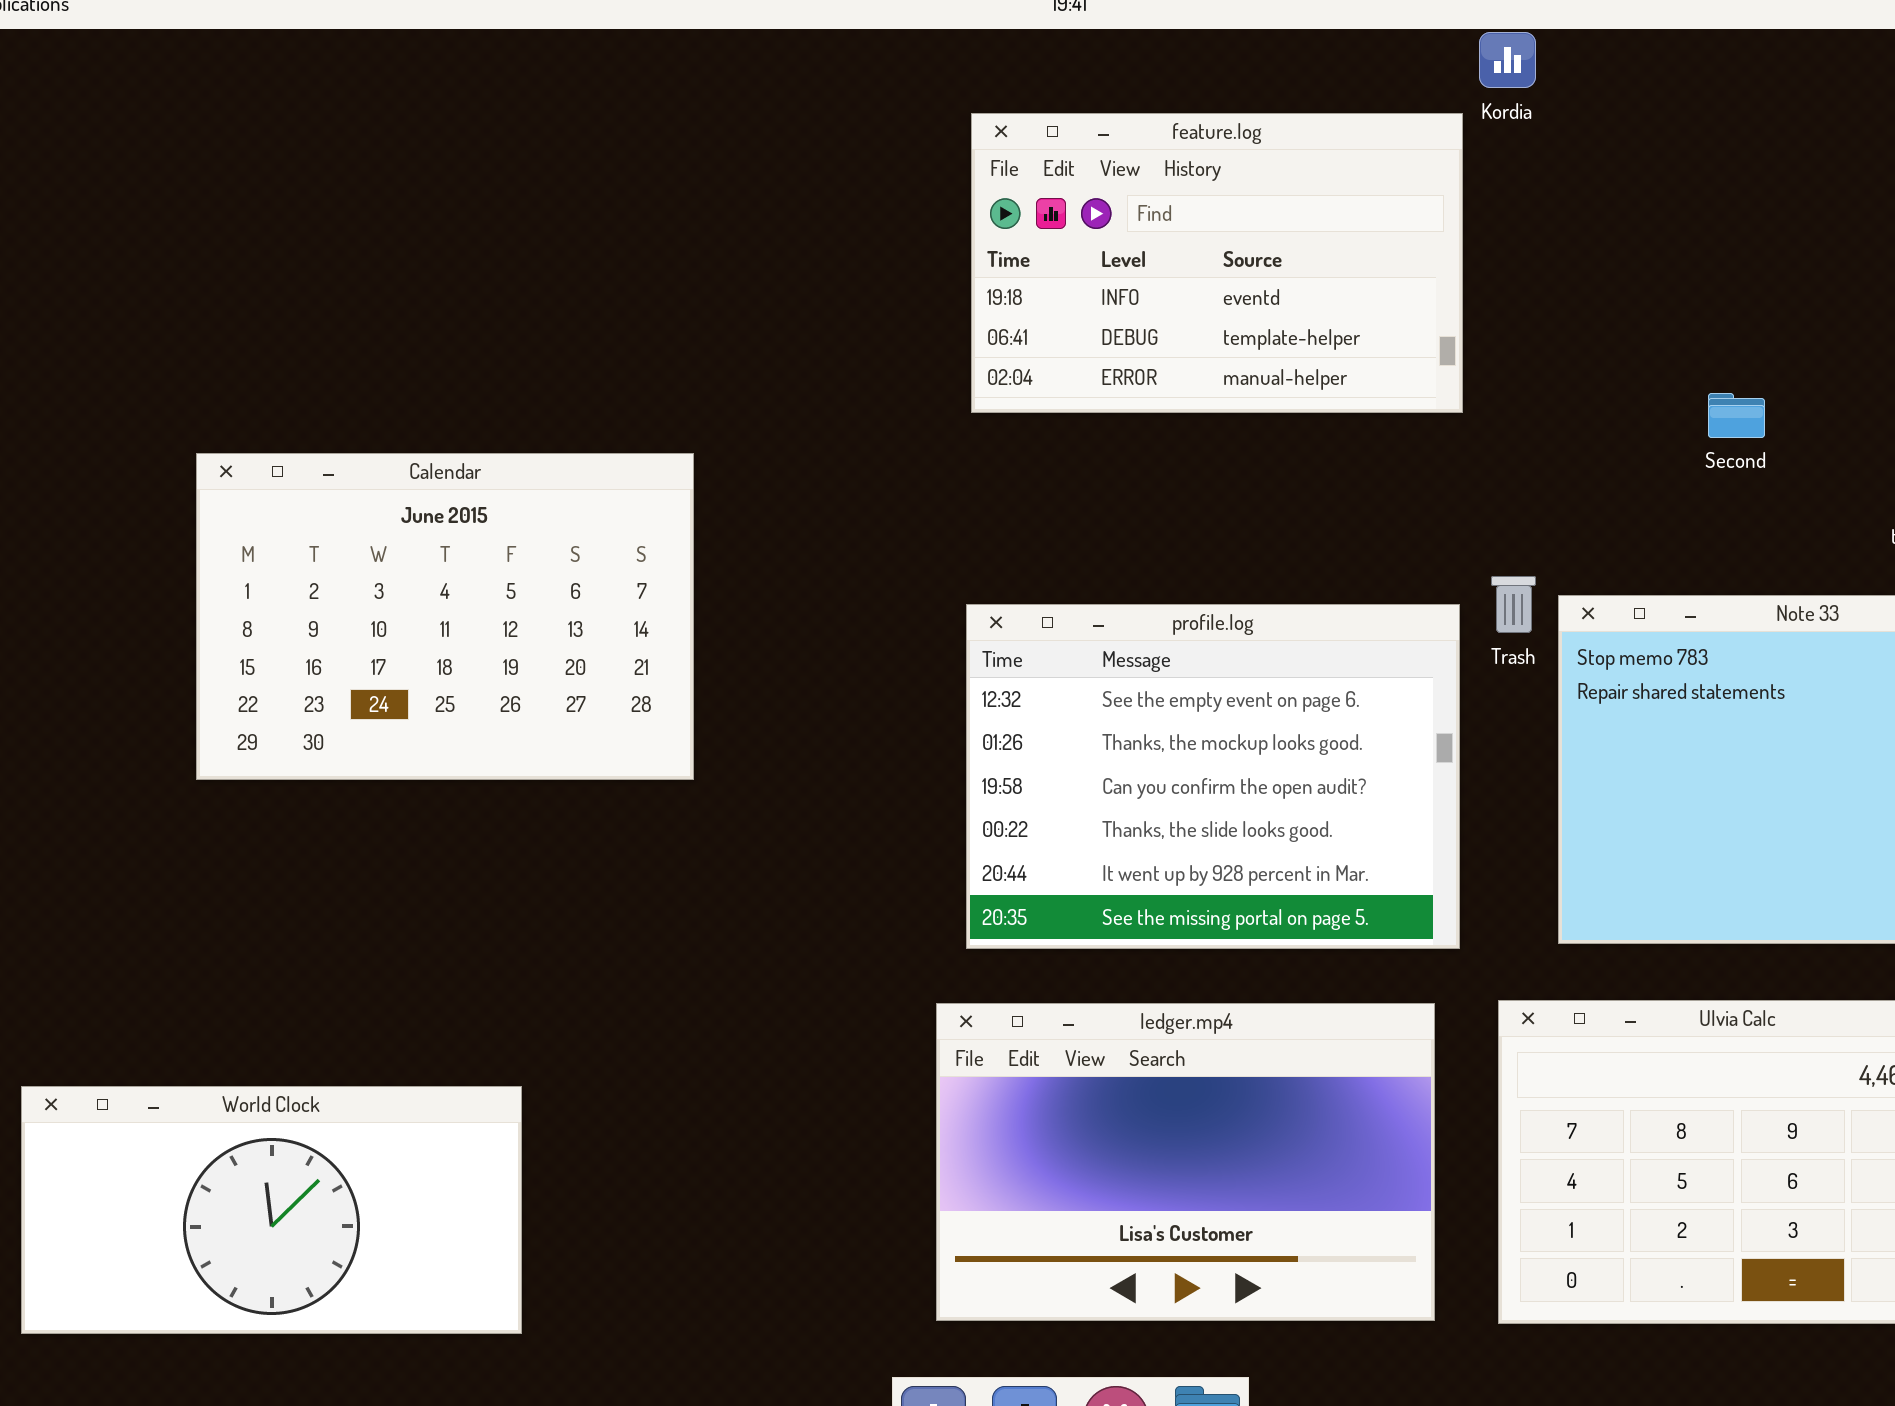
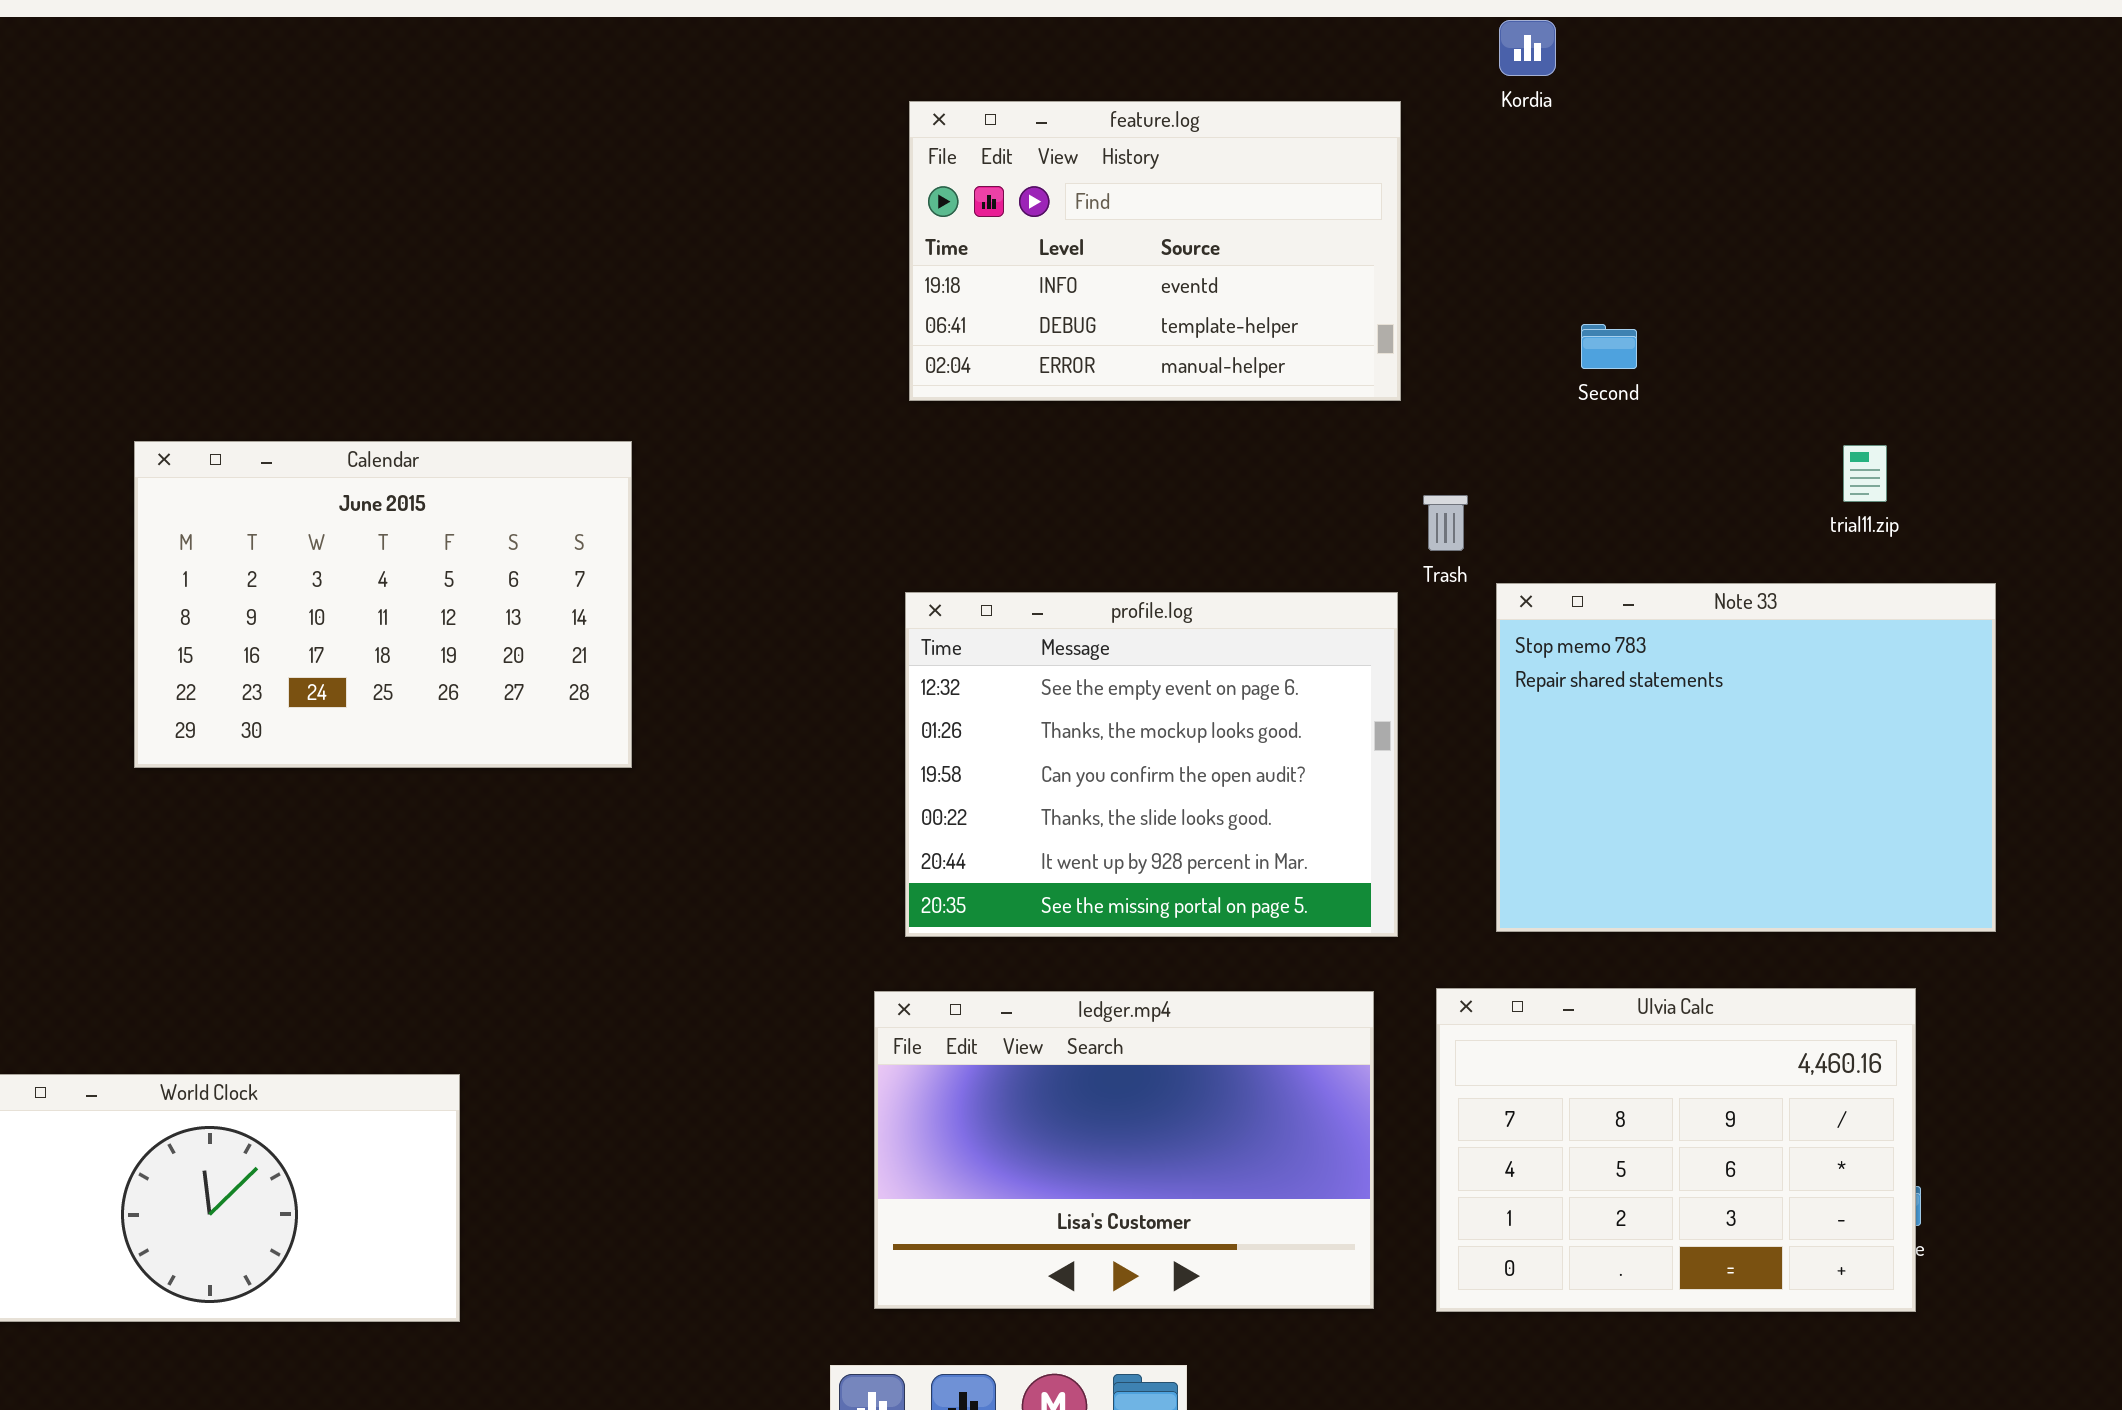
Kordia: [1479,32,1536,88] -> [1499,20,1556,76], moved
Second: [1708,393,1765,438] -> [1581,324,1637,369], moved
Trash: [1491,576,1536,633] -> [1423,495,1468,551], moved

